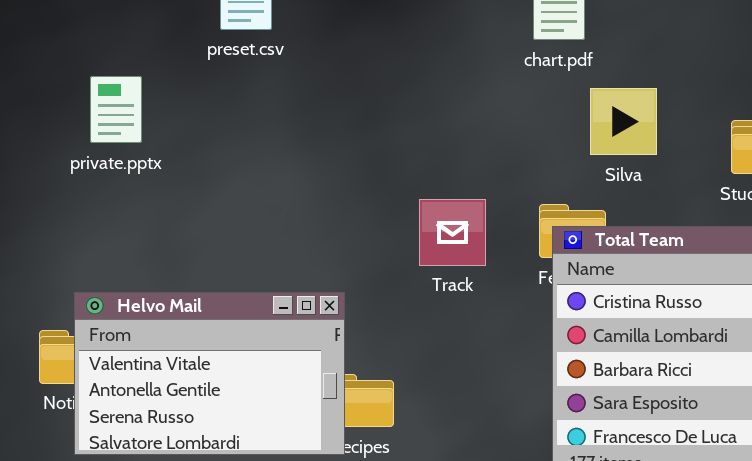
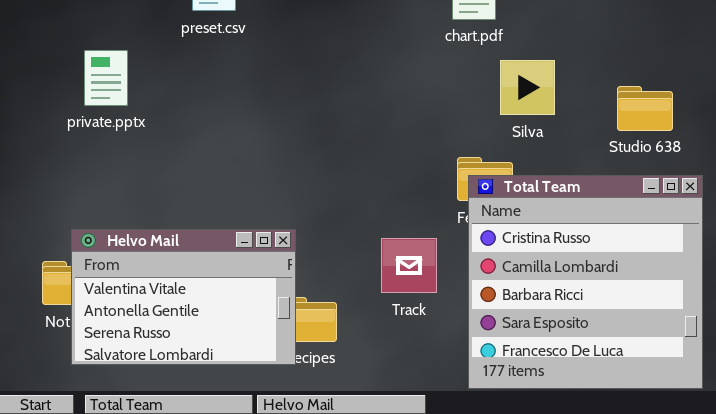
Track: [419,199,486,266] -> [381,238,437,293], moved

